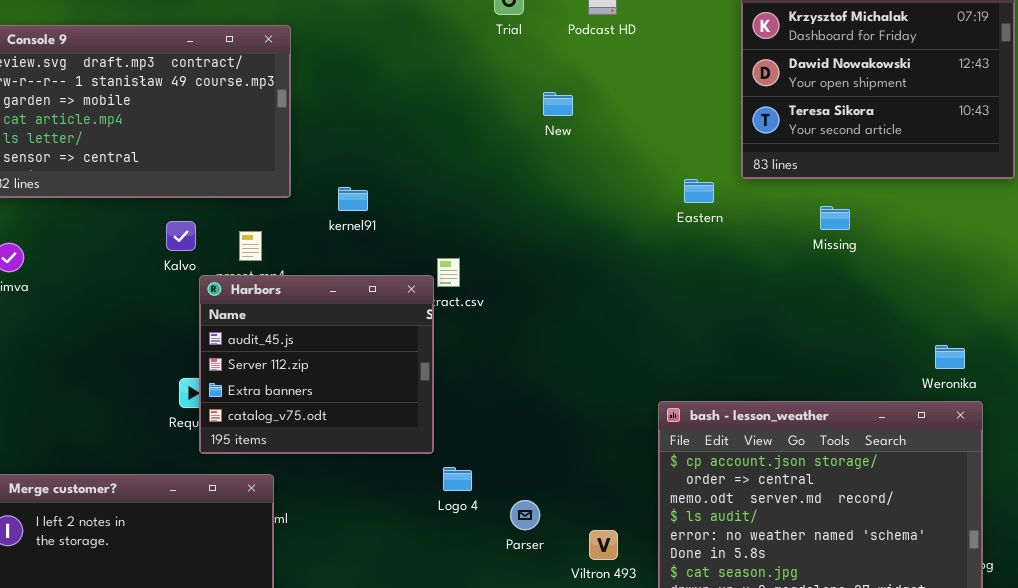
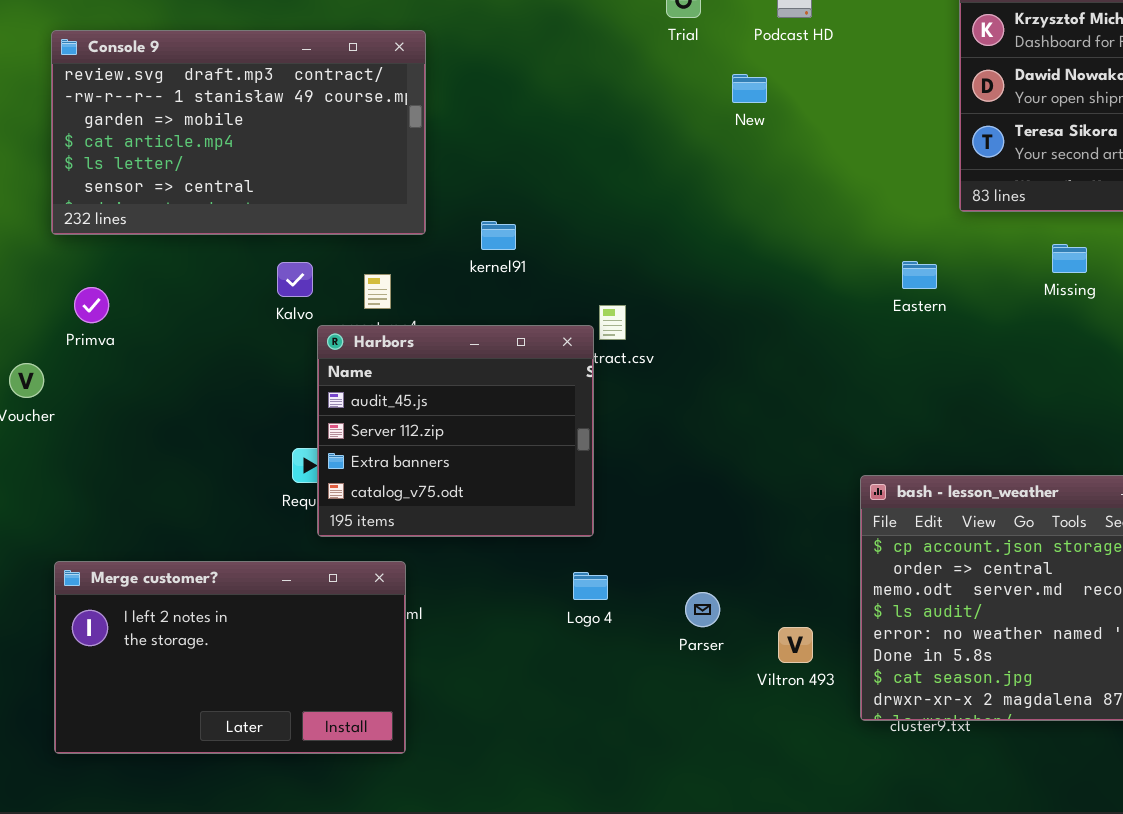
New: [543,92,573,116] -> [732,74,767,103], moved
Eastern: [684,179,714,203] -> [902,261,937,289], moved
Logo 4: [443,467,472,491] -> [573,572,608,600], moved

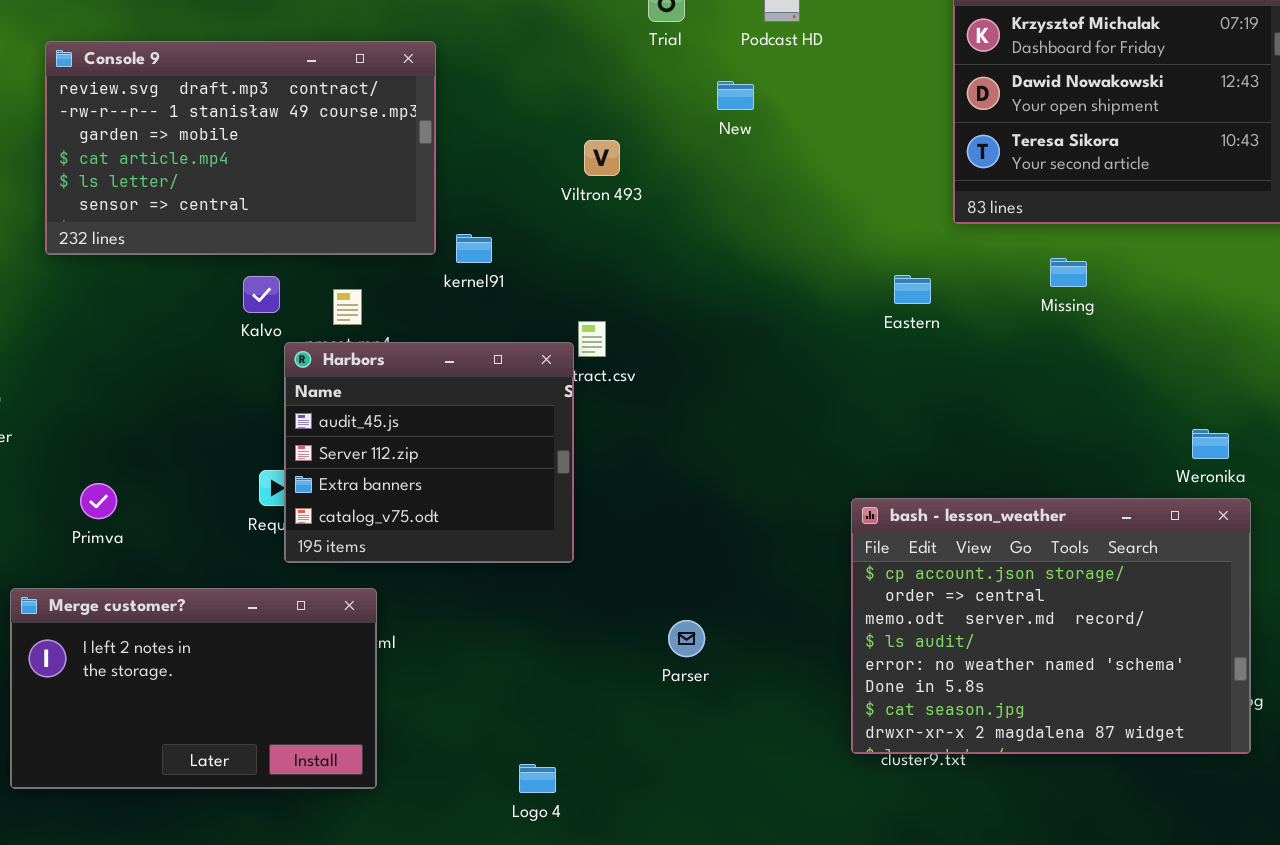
Console 9: [51,30,426,235] -> [45,41,436,255], moved
Primva: [74,287,109,323] -> [80,483,117,519], moved
Logo 4: [573,572,608,600] -> [519,764,556,793], moved
Viltron 493: [778,627,813,663] -> [584,140,620,176], moved

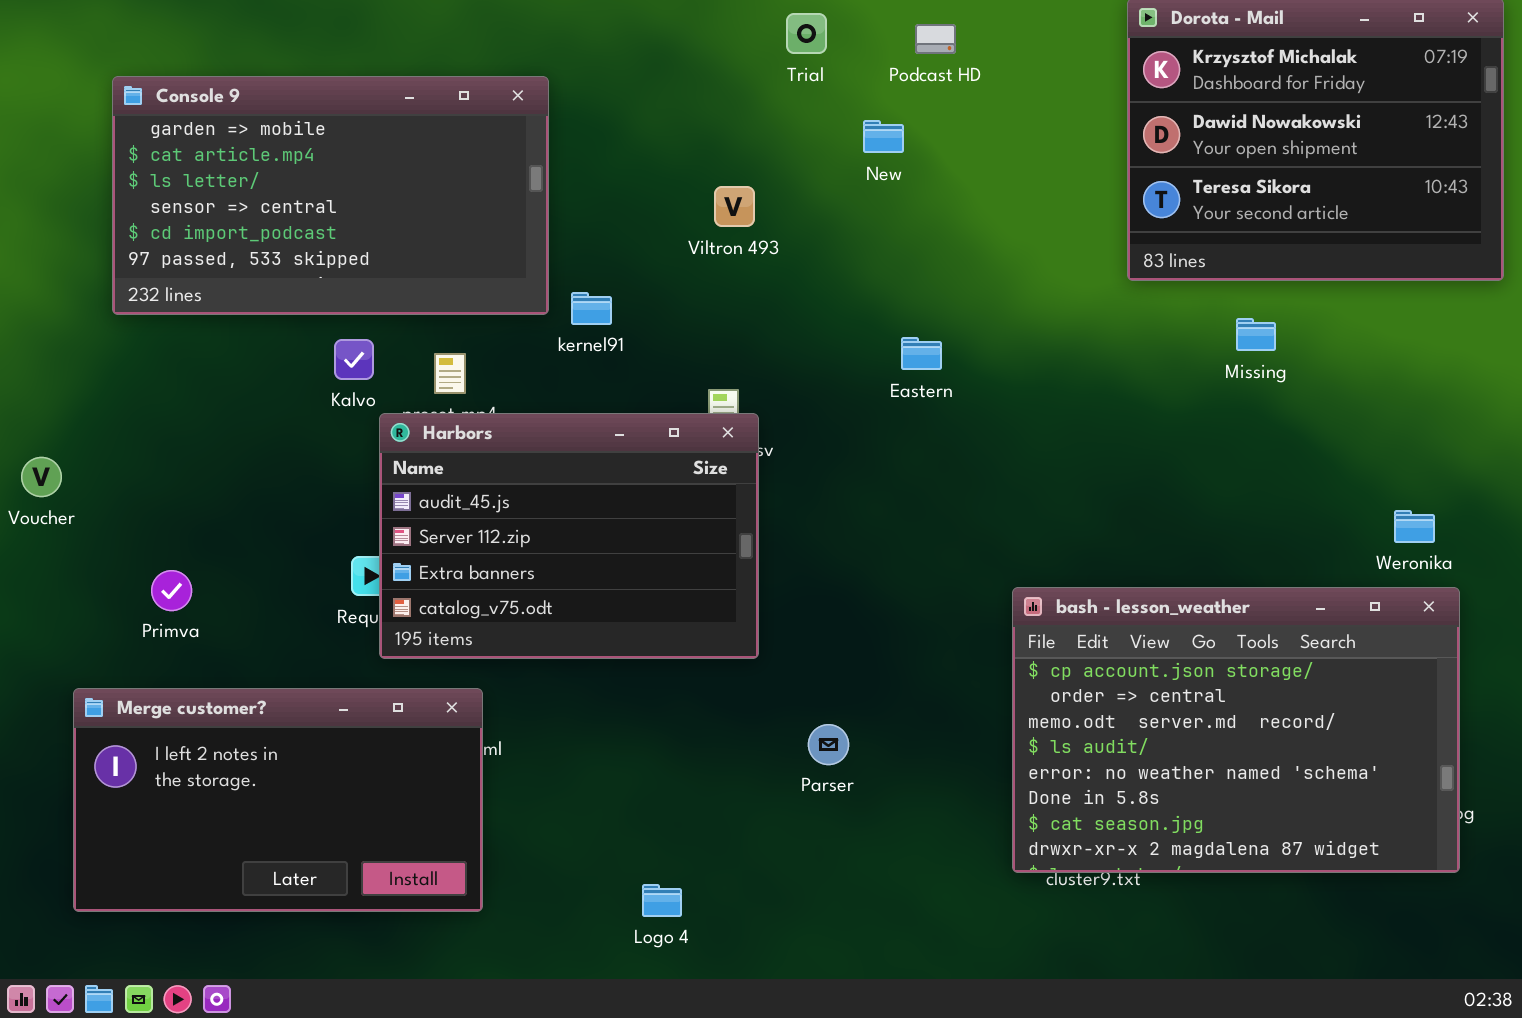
Console 9: [45,41,436,255] -> [112,76,549,315], scrolled down 2 rows
Eastern: [894,275,931,304] -> [901,337,942,370], moved
Harbors: [284,342,574,563] -> [379,413,759,659], resized

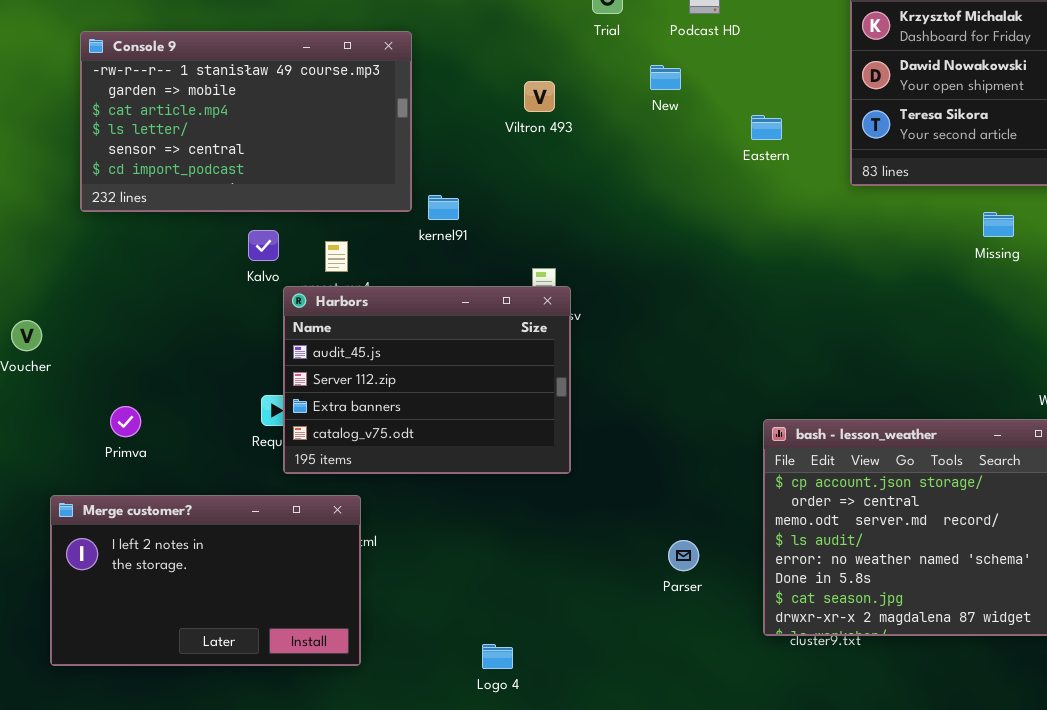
Console 9: [112,76,549,315] -> [80,31,412,212], scrolled up 1 row
Viltron 493: [714,186,755,227] -> [524,81,555,112], moved
Missing: [1236,318,1276,351] -> [983,212,1014,237], moved
Eastern: [901,337,942,370] -> [751,115,782,140], moved
Parser: [808,724,849,765] -> [668,540,699,571], moved

